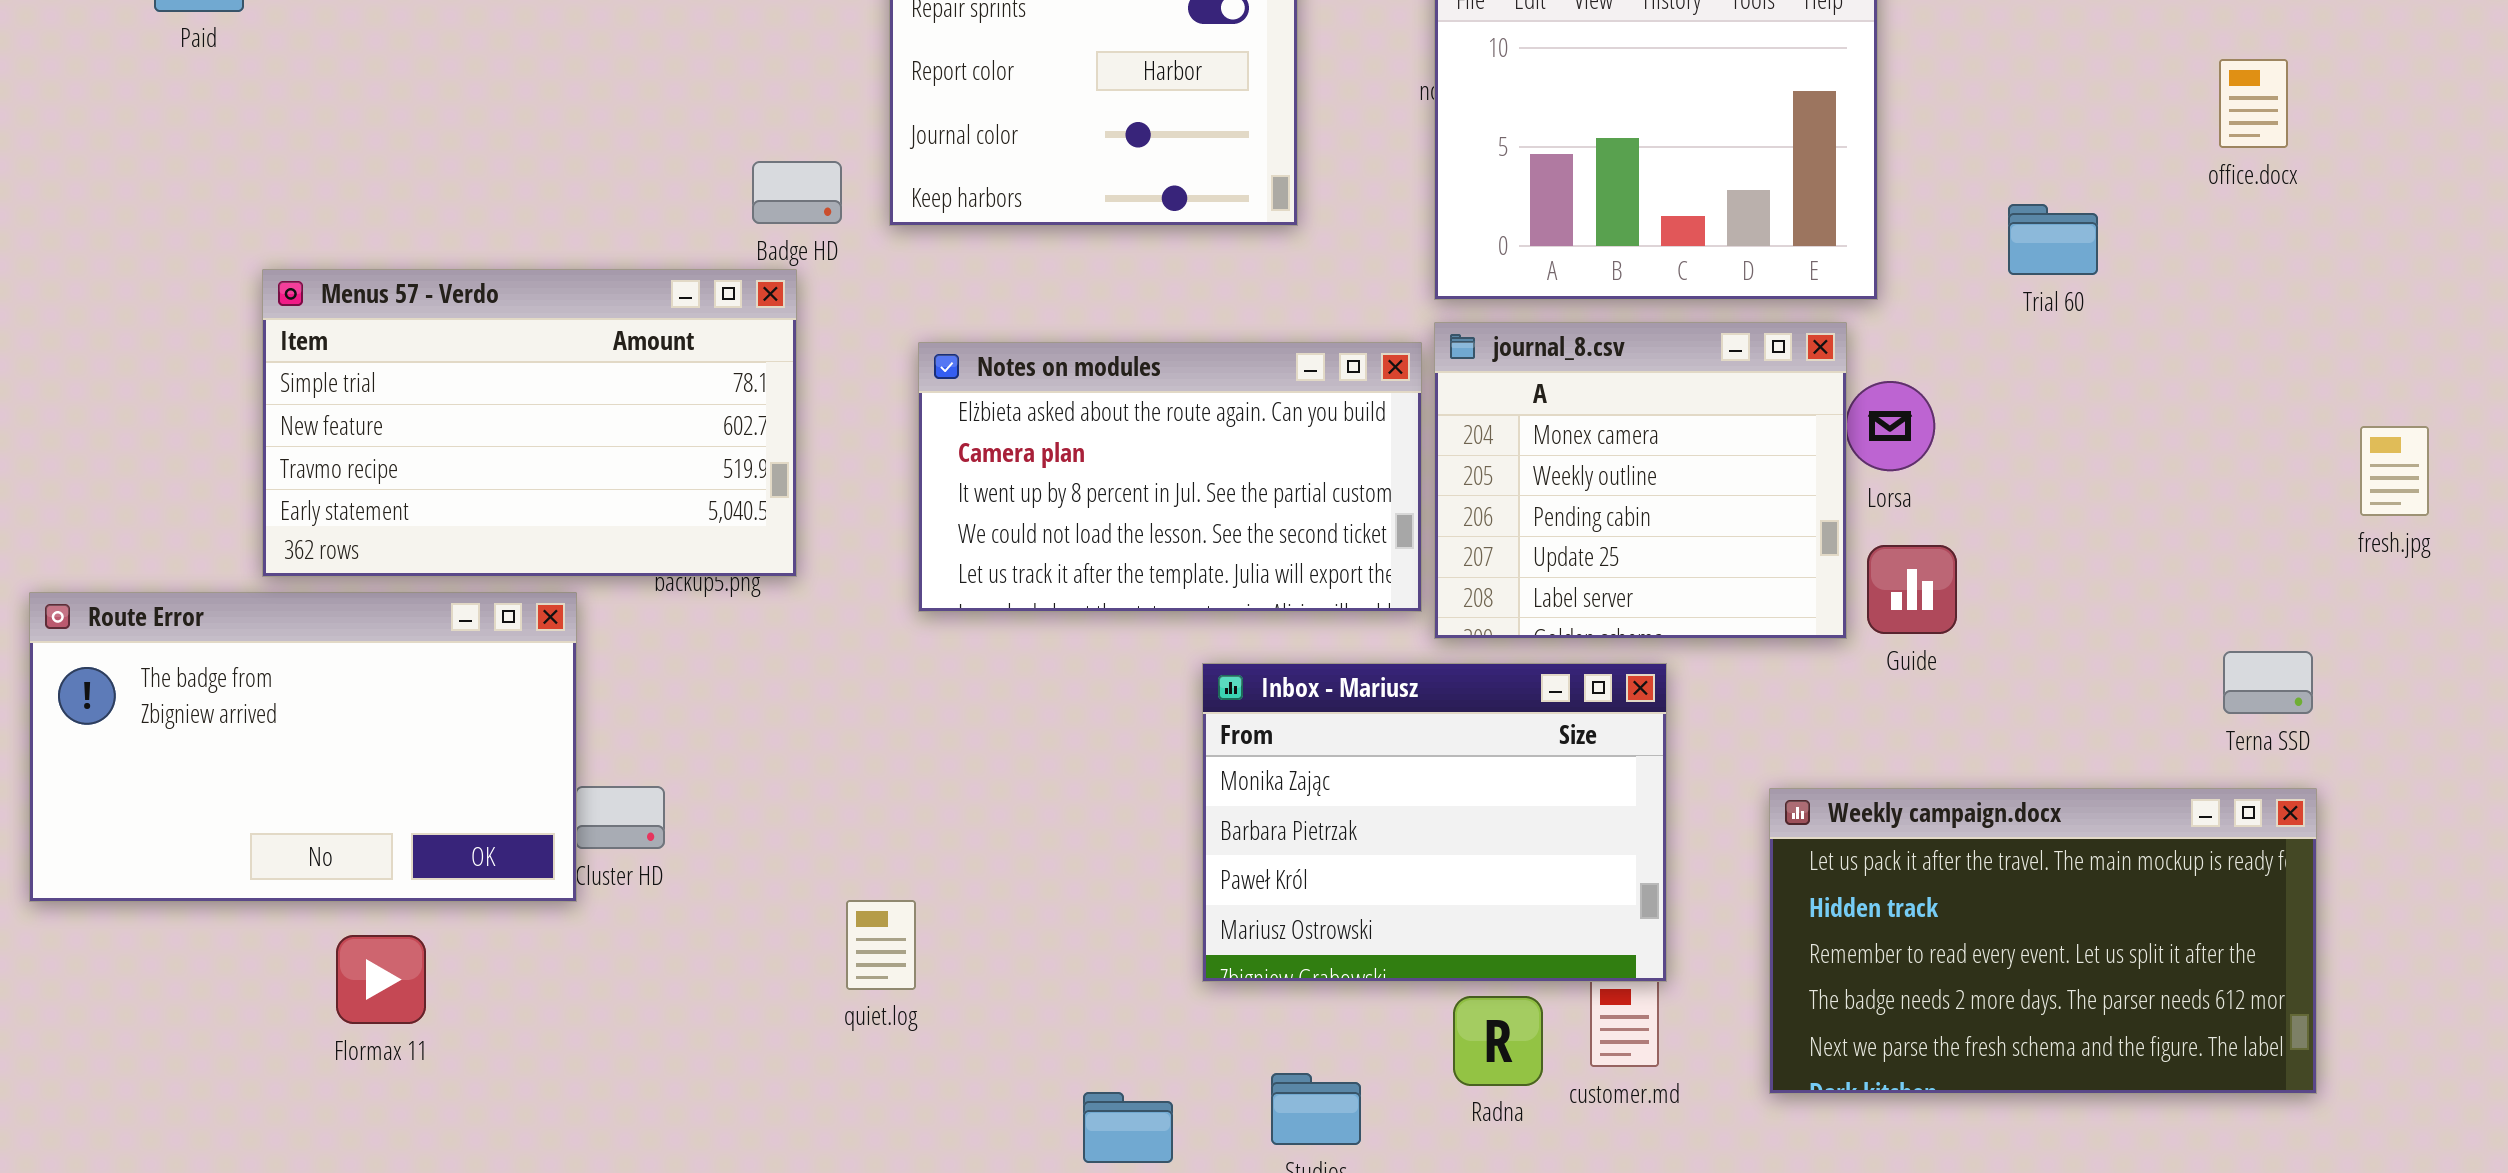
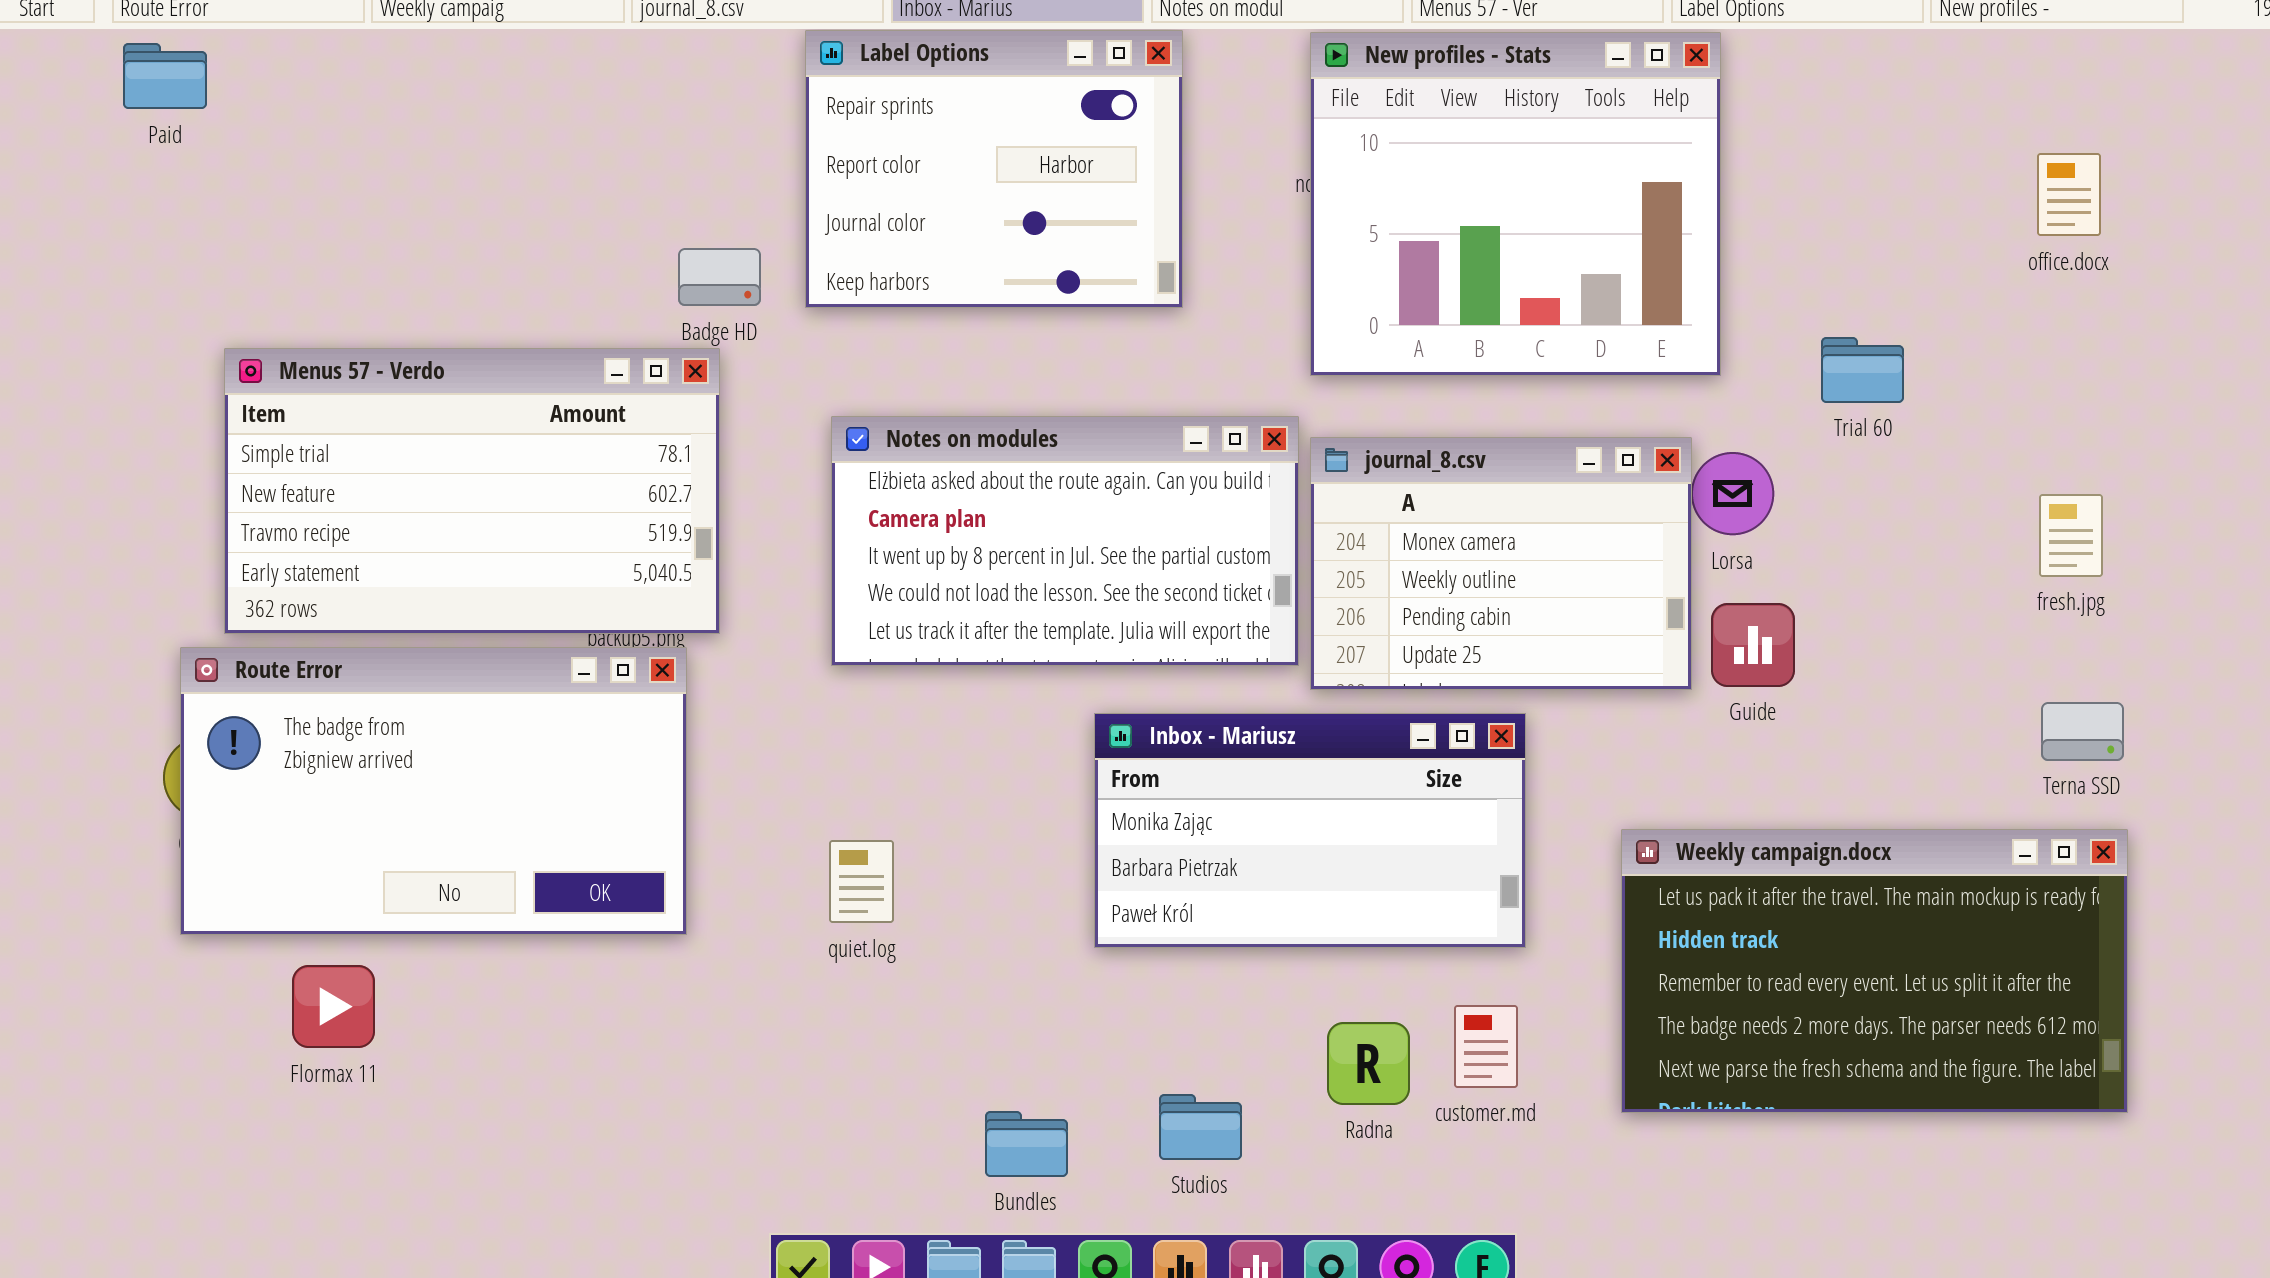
Trial 60: [2008,204,2098,275] -> [1821,337,1904,403], moved
journal_8.csv: [1434,322,1847,639] -> [1310,437,1692,690], resized
fresh.jpg: [2360,426,2429,516] -> [2039,494,2103,577], moved
Route Error: [29,592,577,902] -> [180,647,687,935], moved
Inbox - Mariusz: [1202,663,1667,982] -> [1094,713,1526,948], resized
quiet.log: [846,900,916,990] -> [829,840,894,923], moved

